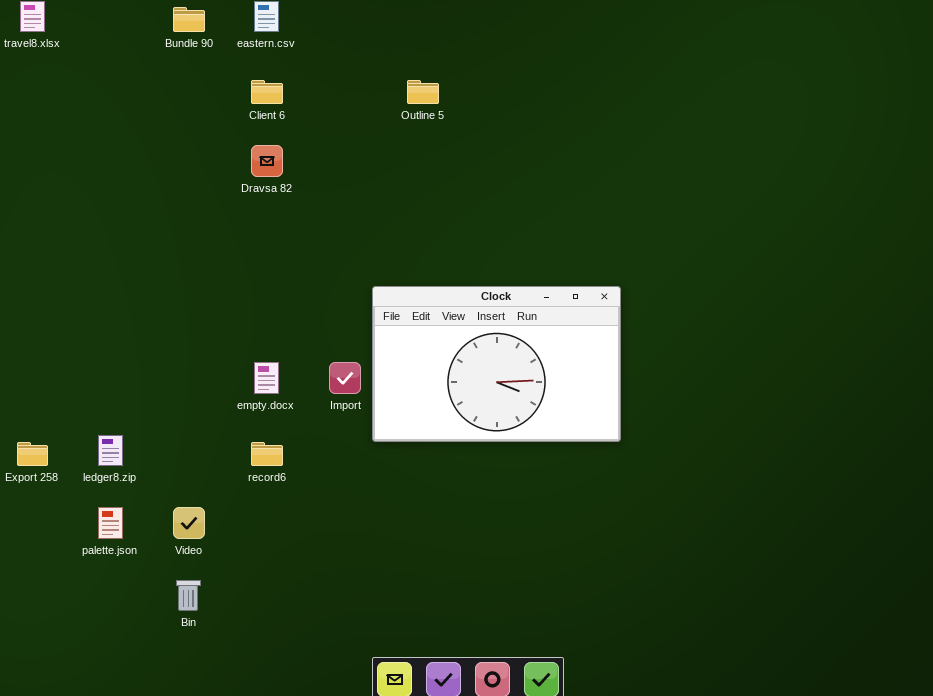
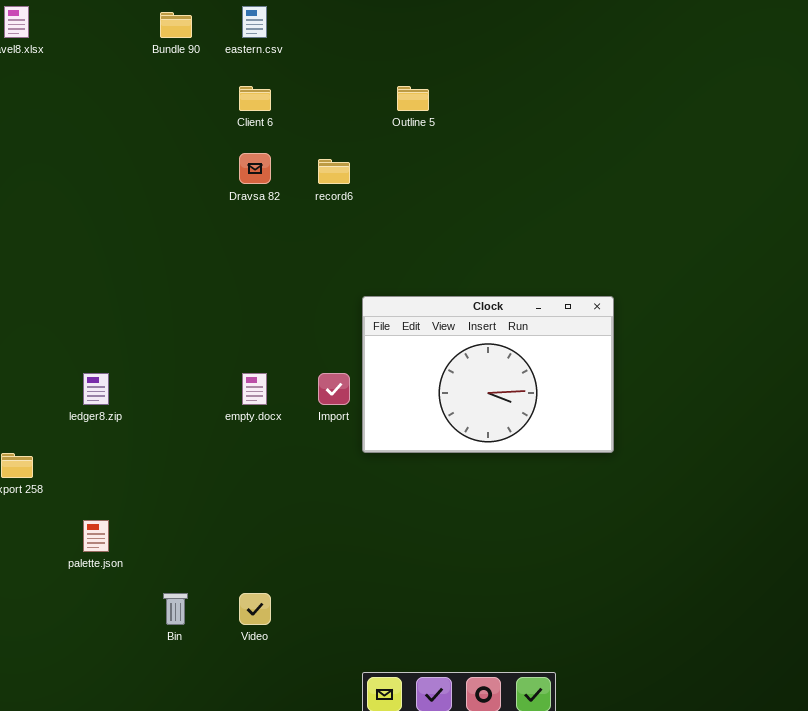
ledger8.zip: [98,435,123,466] -> [83,373,109,405], moved
record6: [251,442,283,466] -> [318,159,350,184], moved
Video: [173,507,205,539] -> [239,593,271,625], moved

